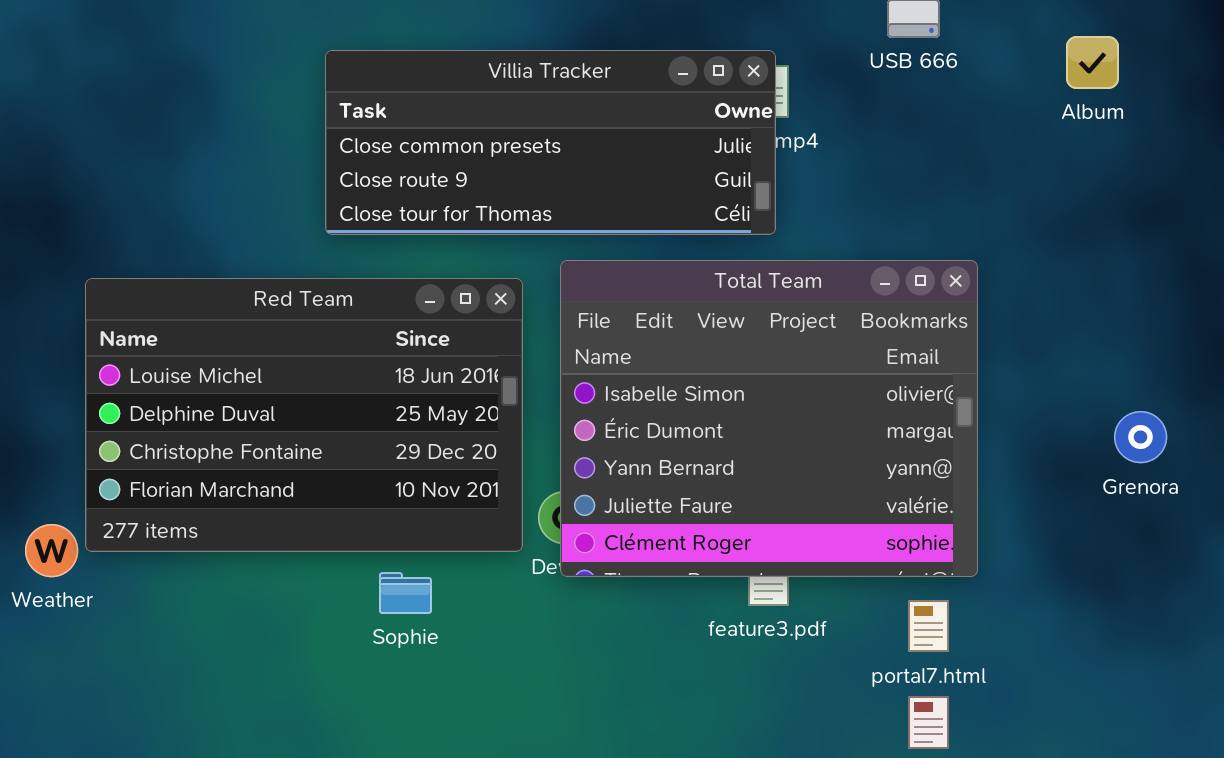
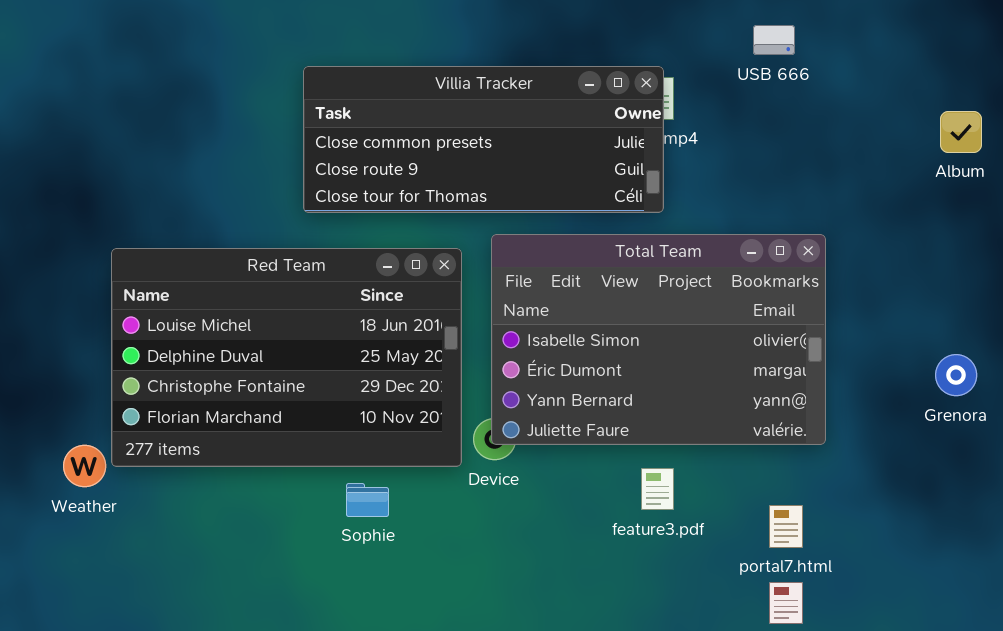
Album: [1066,36,1119,89] -> [940,111,982,153], moved
Total Team: [560,260,978,577] -> [491,234,826,445], resized

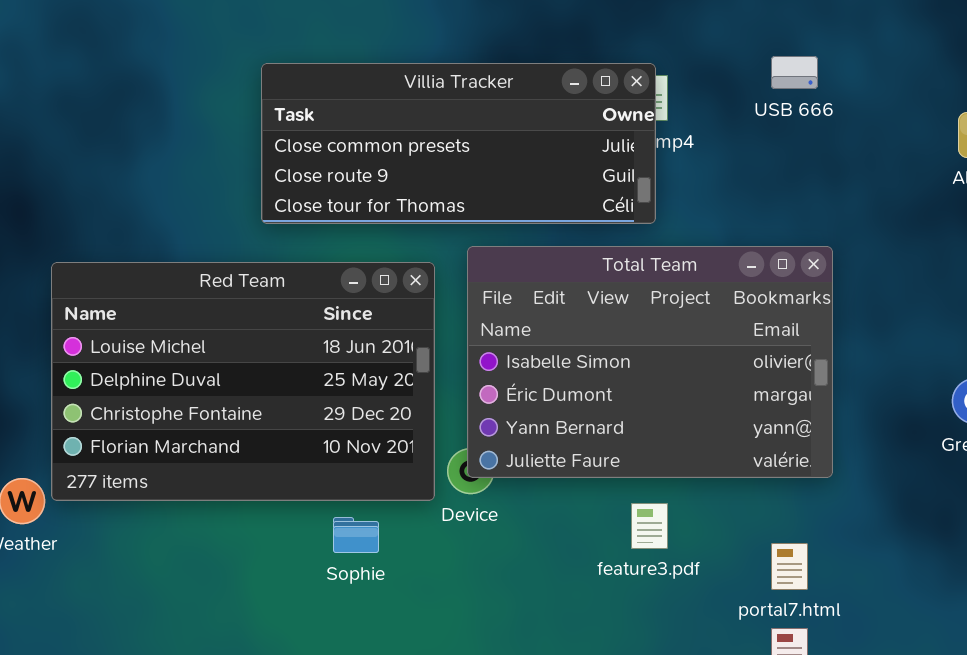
USB 666: [753,25,795,55] -> [771,56,818,89], moved
Sophie: [346,483,389,517] -> [333,517,379,553], moved

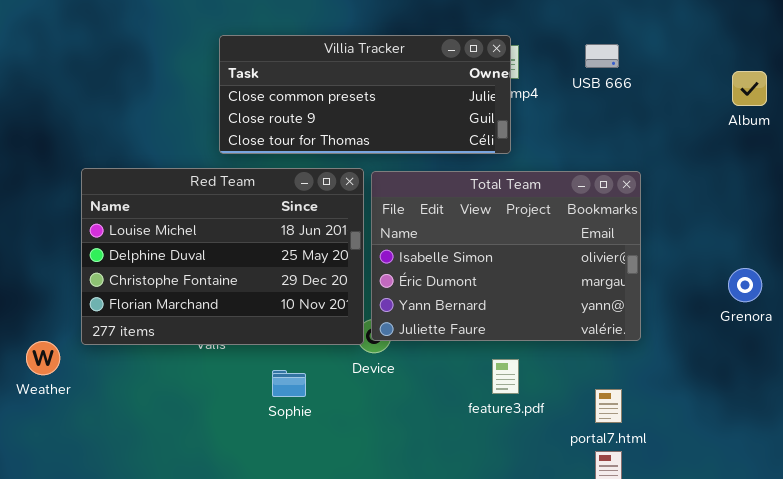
USB 666: [771,56,818,89] -> [585,44,619,68], moved
Red Team: [51,262,435,501] -> [81,168,364,345], moved

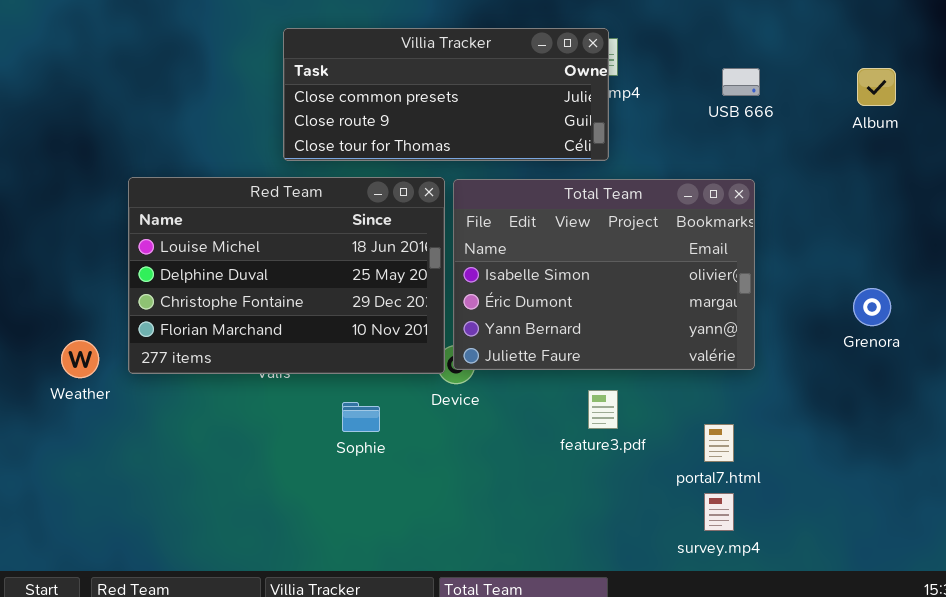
USB 666: [585,44,619,68] -> [722,68,760,96], moved
Weather: [26,341,60,375] -> [61,340,99,378], moved

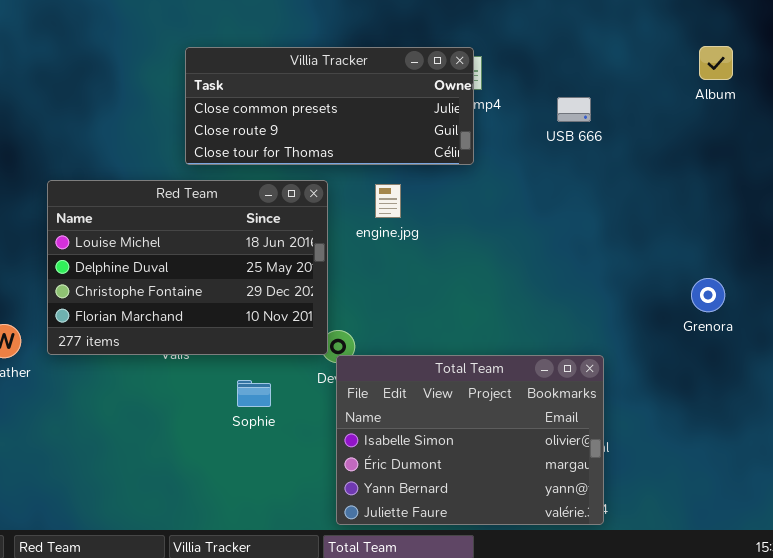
USB 666: [722,68,760,96] -> [557,97,591,122], moved
Album: [857,68,896,106] -> [699,46,733,80], moved
Total Team: [453,179,755,370] -> [336,355,604,525], moved

